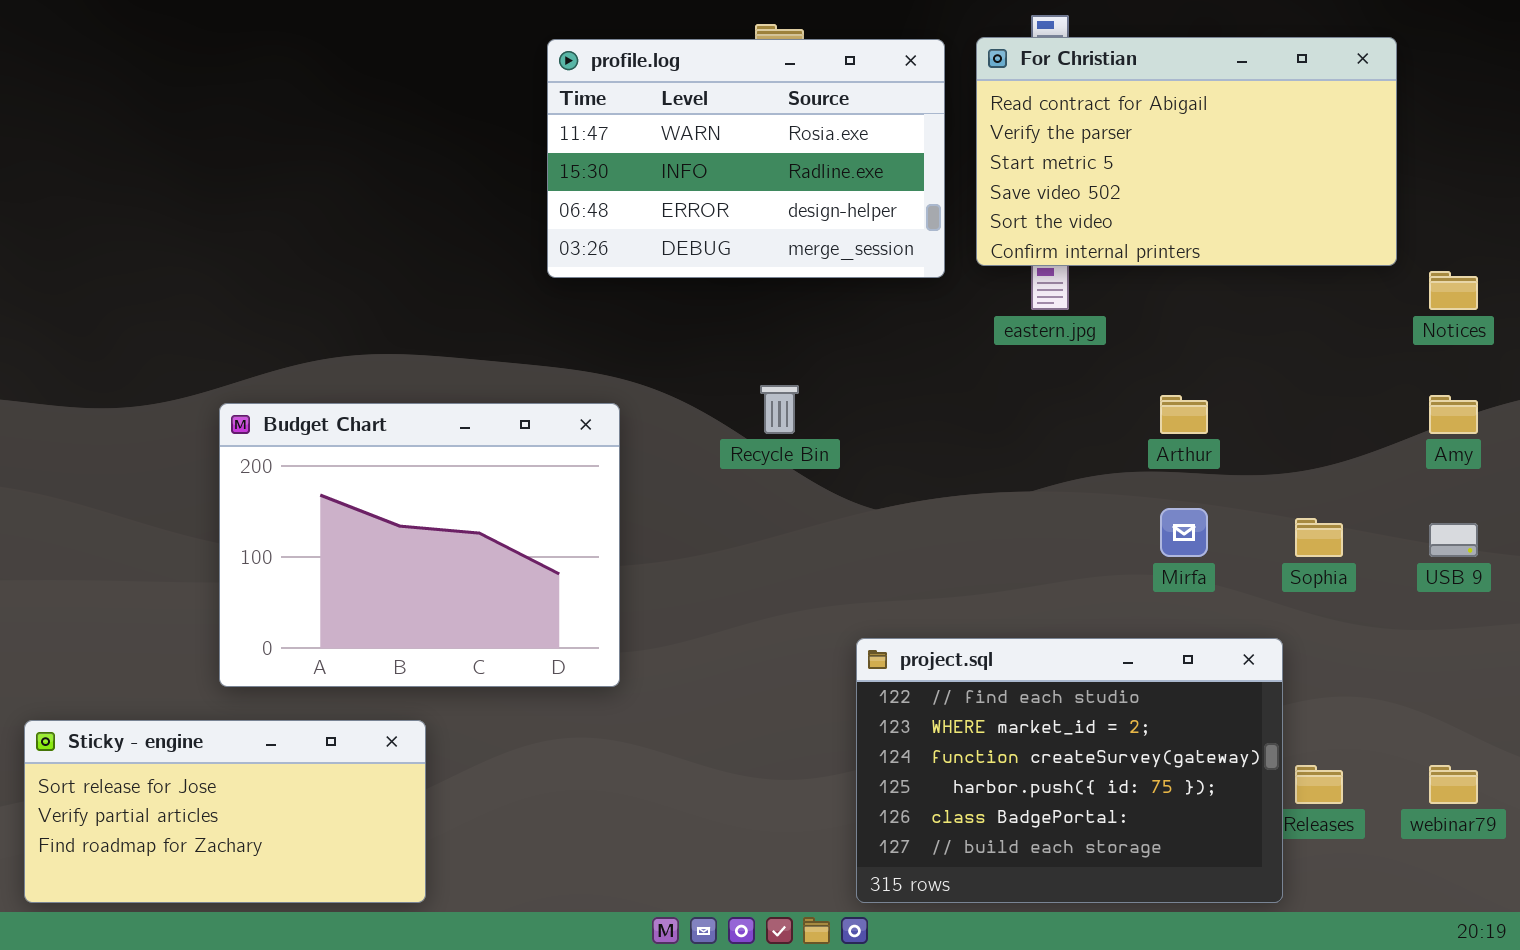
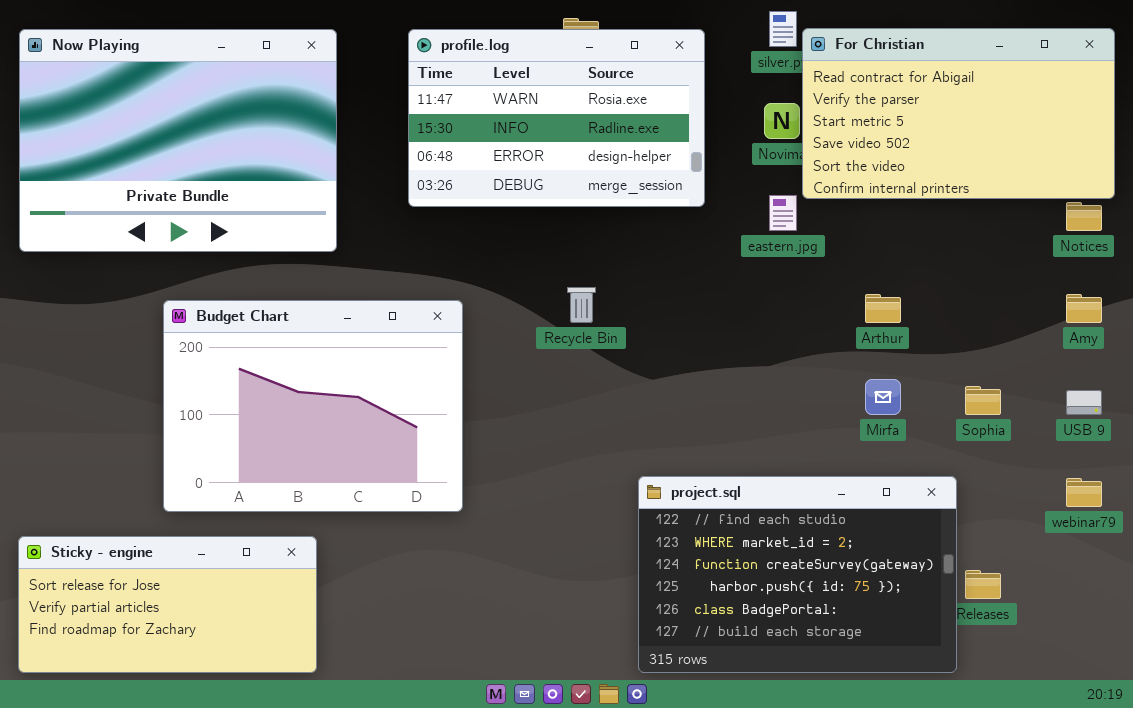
For Christian: [976,37,1397,266] -> [802,28,1115,199], moved
Now Playing: none -> [19,29,337,252], opened
webinar79: [1429,765,1478,804] -> [1066,478,1102,507], moved

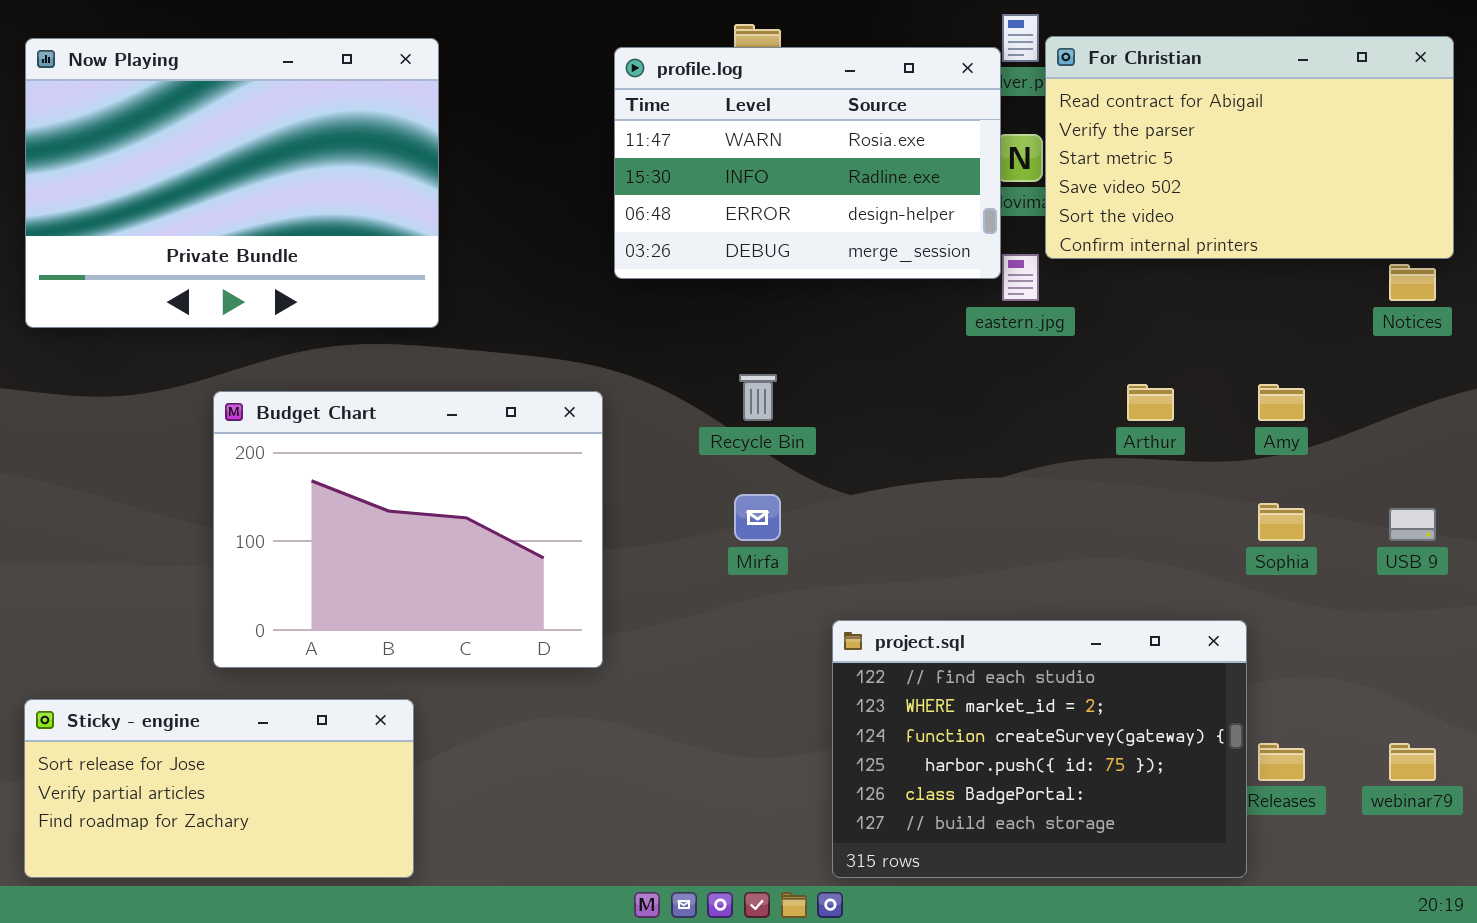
profile.log: [408,29,705,207] -> [614,47,1001,279], moved
Amy: [1066,294,1102,323] -> [1258,384,1305,421], moved
Mirfa: [865,379,901,415] -> [734,494,781,541], moved
webinar79: [1066,478,1102,507] -> [1389,743,1436,781], moved

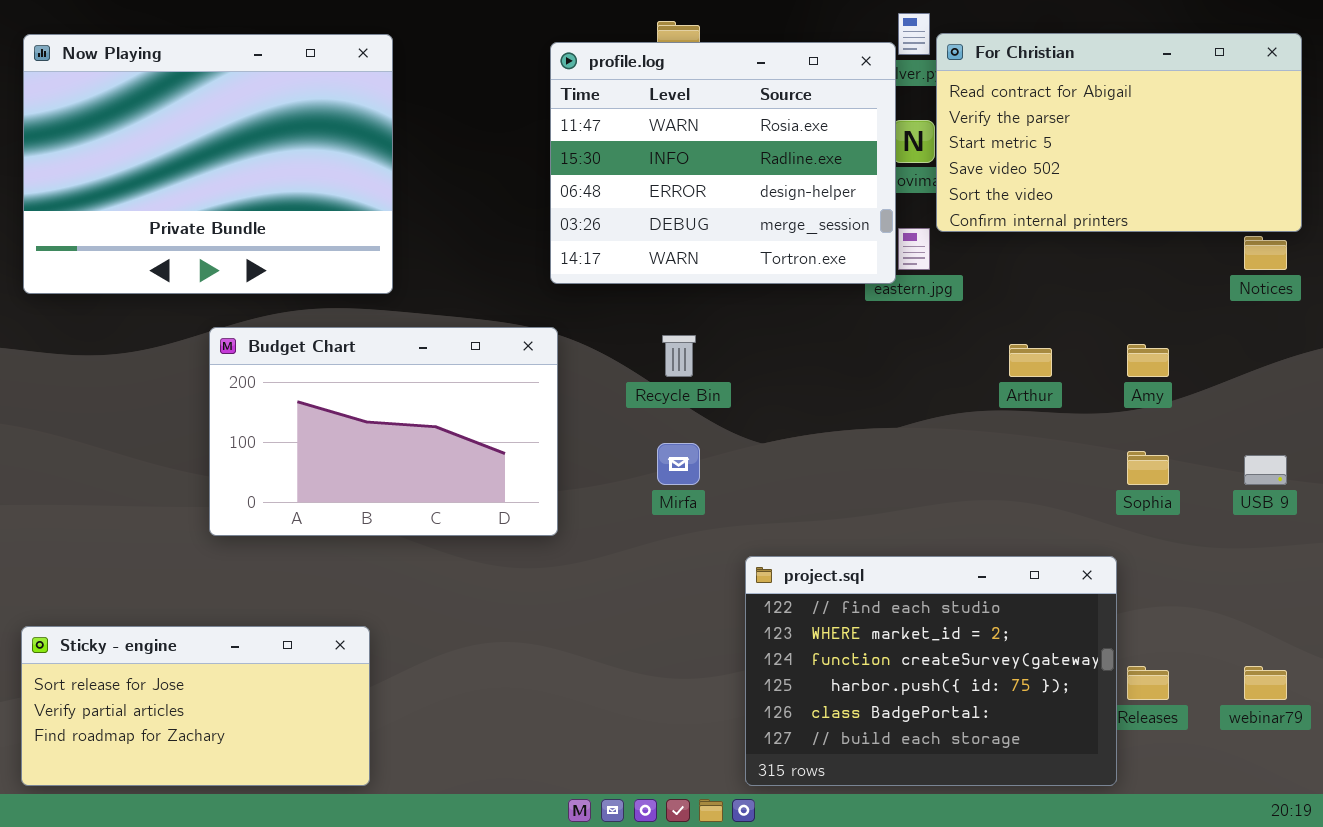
profile.log: [614,47,1001,279] -> [550,42,896,284], resized
Budget Chart: [213,391,603,668] -> [209,327,558,536], moved, resized

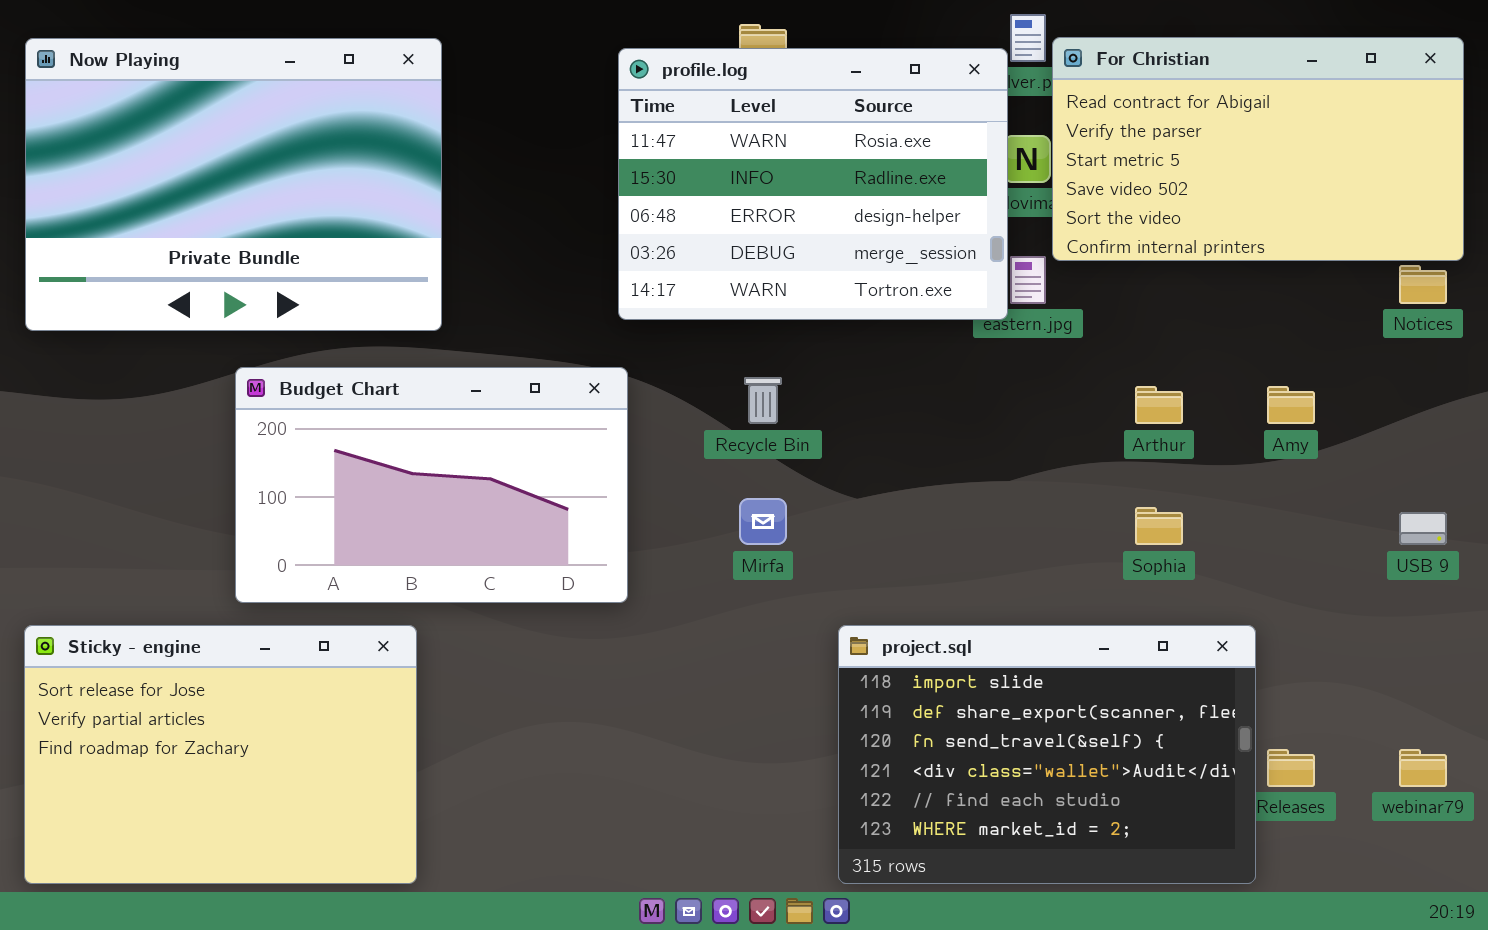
Sophia: [1127,451,1169,485] -> [1135,507,1183,545], moved
project.sql: [745,556,1117,786] -> [838,625,1256,884], scrolled up 4 rows
Sticky - engine: [21,626,370,786] -> [24,625,417,884], resized

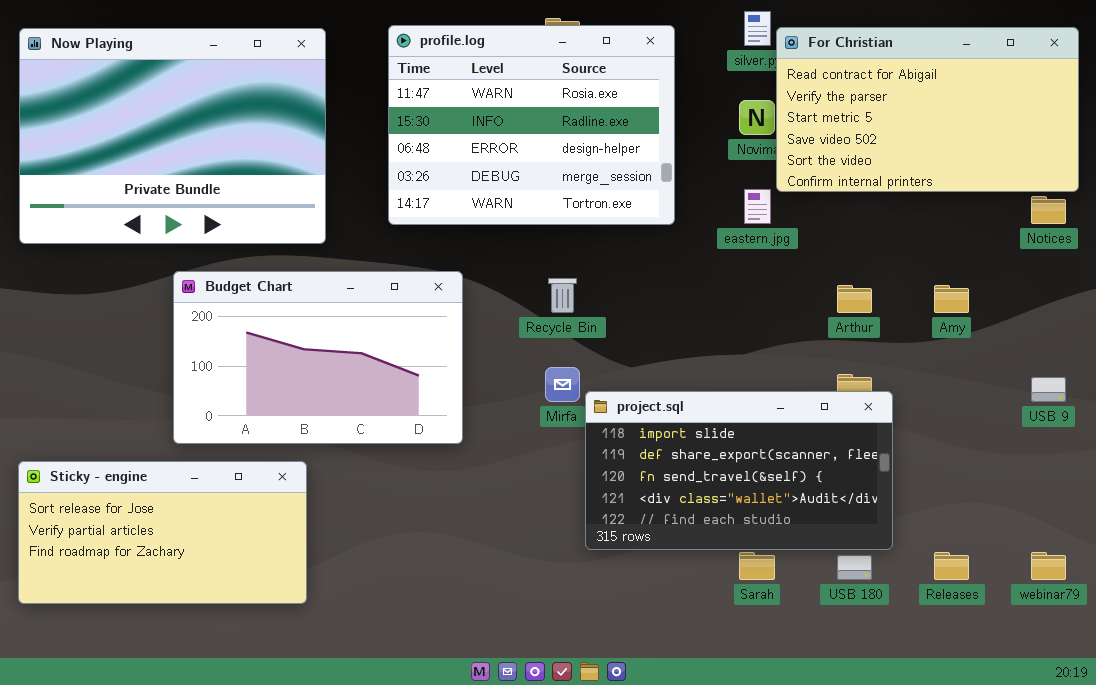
profile.log: [618,48,1008,320] -> [388,25,675,225], moved
Sticky - engine: [24,625,417,884] -> [18,461,307,604], resized
project.sql: [838,625,1256,884] -> [585,391,893,550], moved, resized

